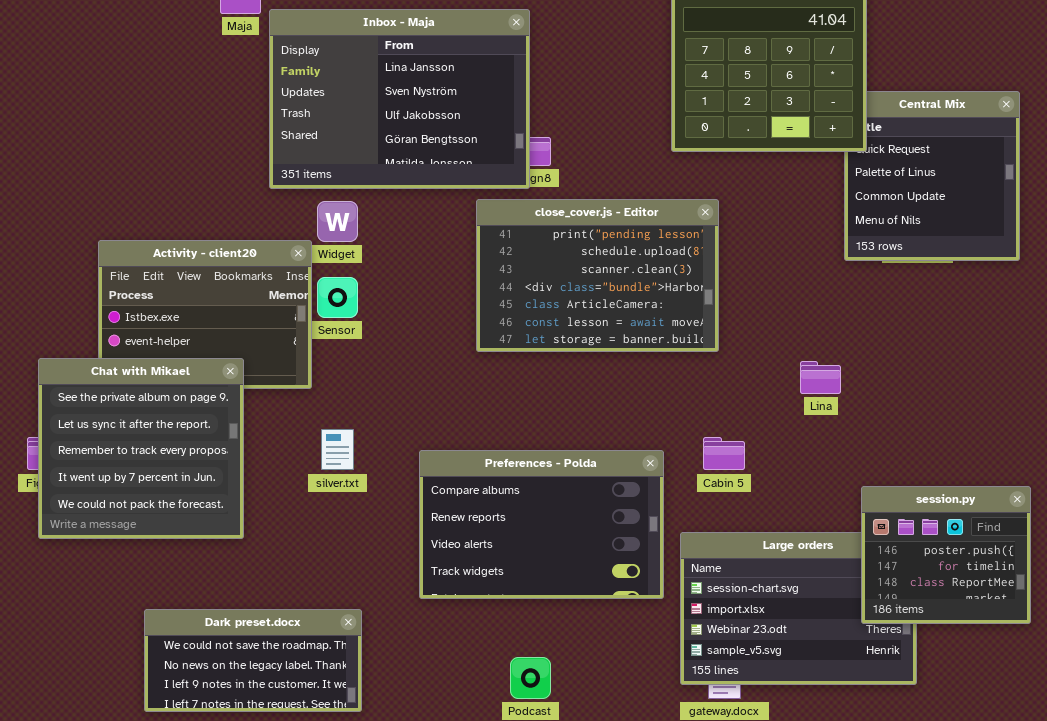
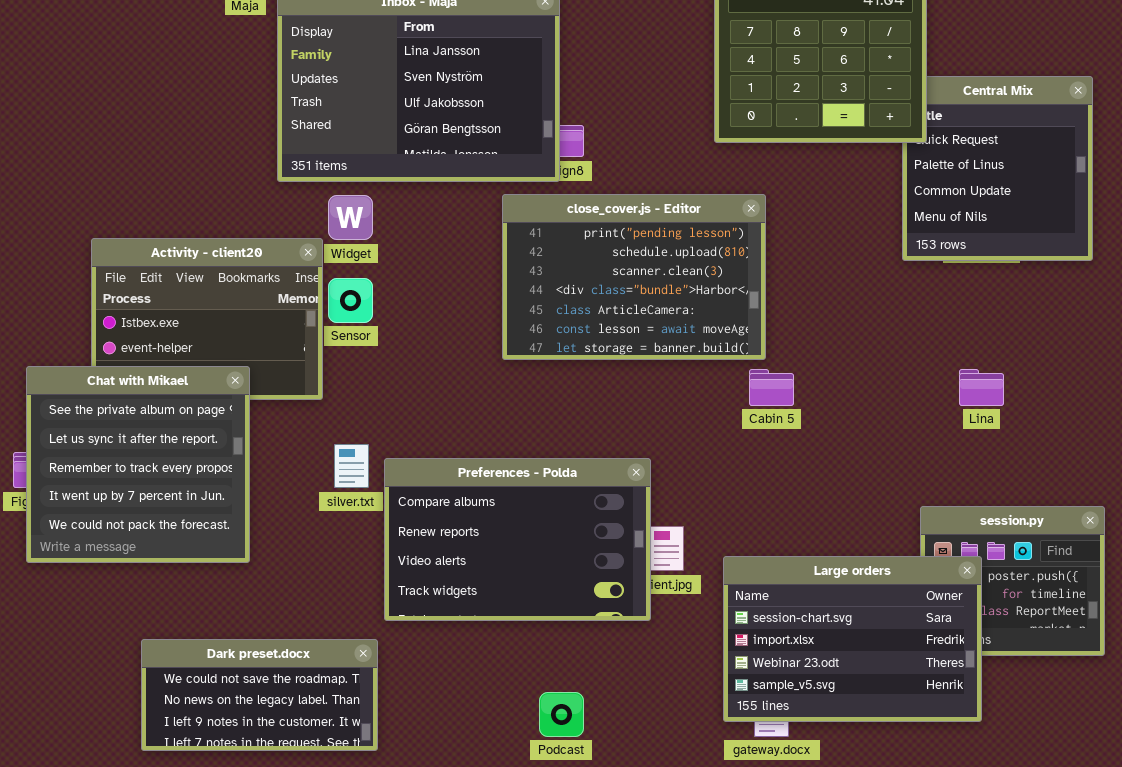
Lina: [800,361,841,394] -> [959,369,1004,406], moved
Cabin 5: [703,437,745,470] -> [749,369,794,406], moved
Preferences - Polda: [419,450,664,599] -> [384,458,651,621], moved
Large orders: [680,532,917,685] -> [723,556,982,722], raised

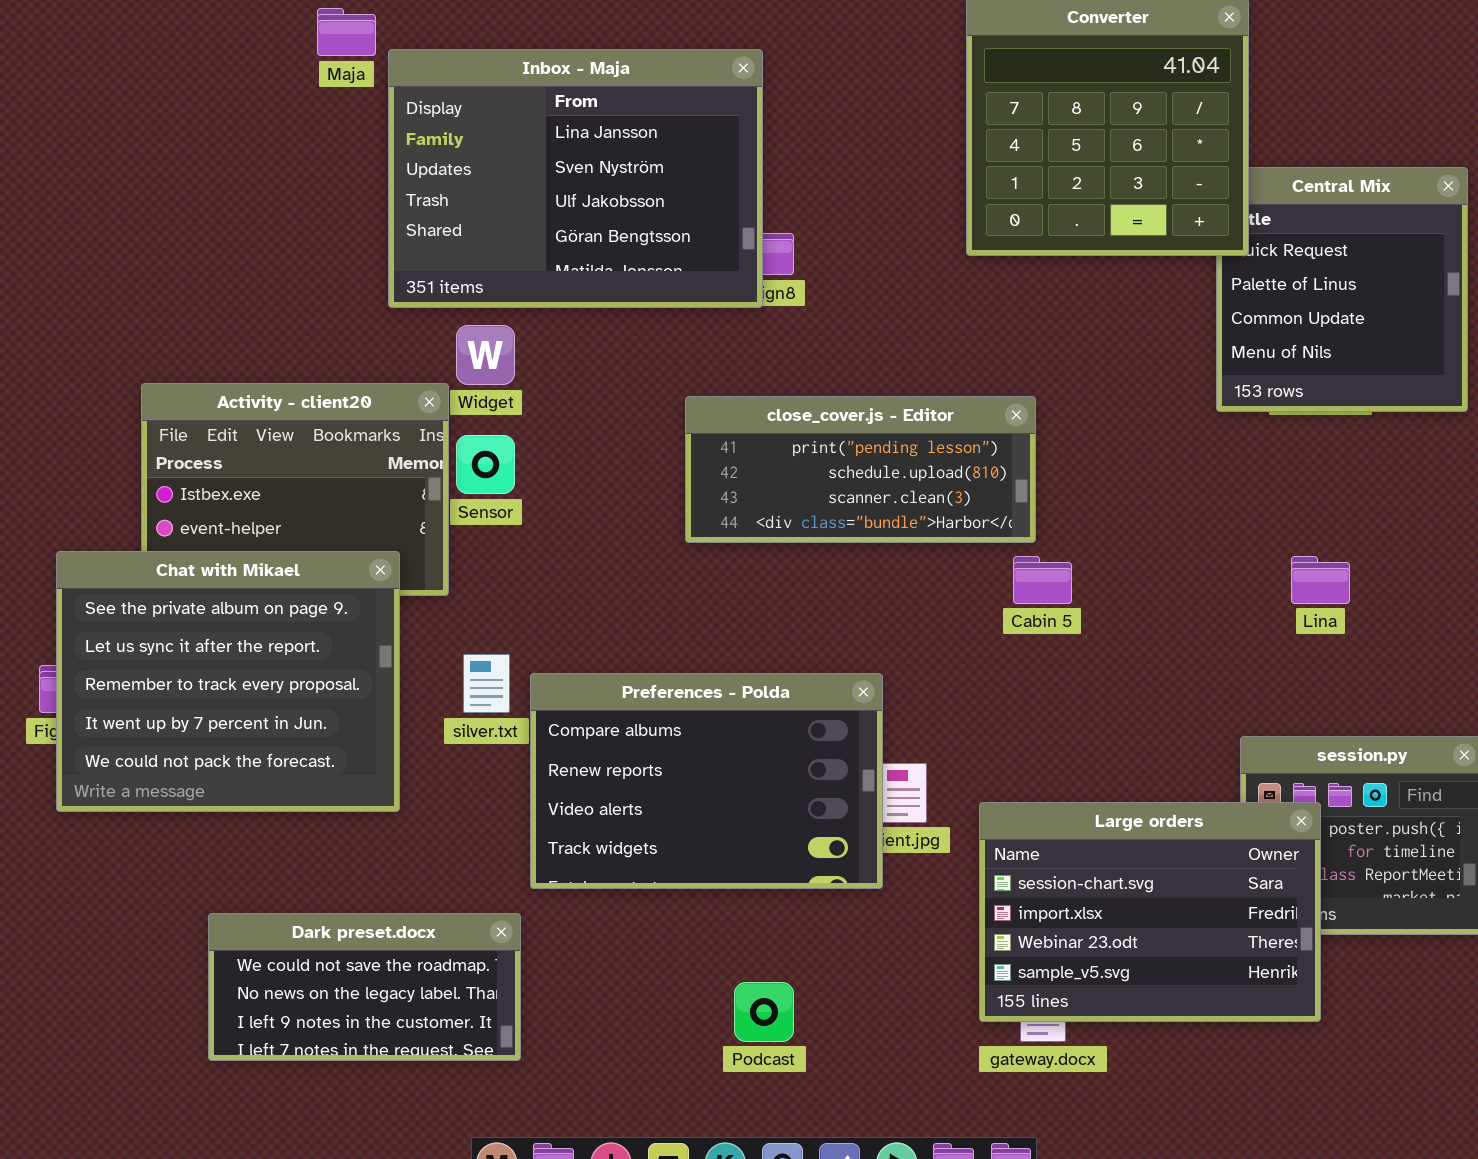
close_cover.js - Editor: [502,194,766,360] -> [685,396,1036,543], resized
Chat with Mikael: [26,366,250,563] -> [56,551,400,812], resized

